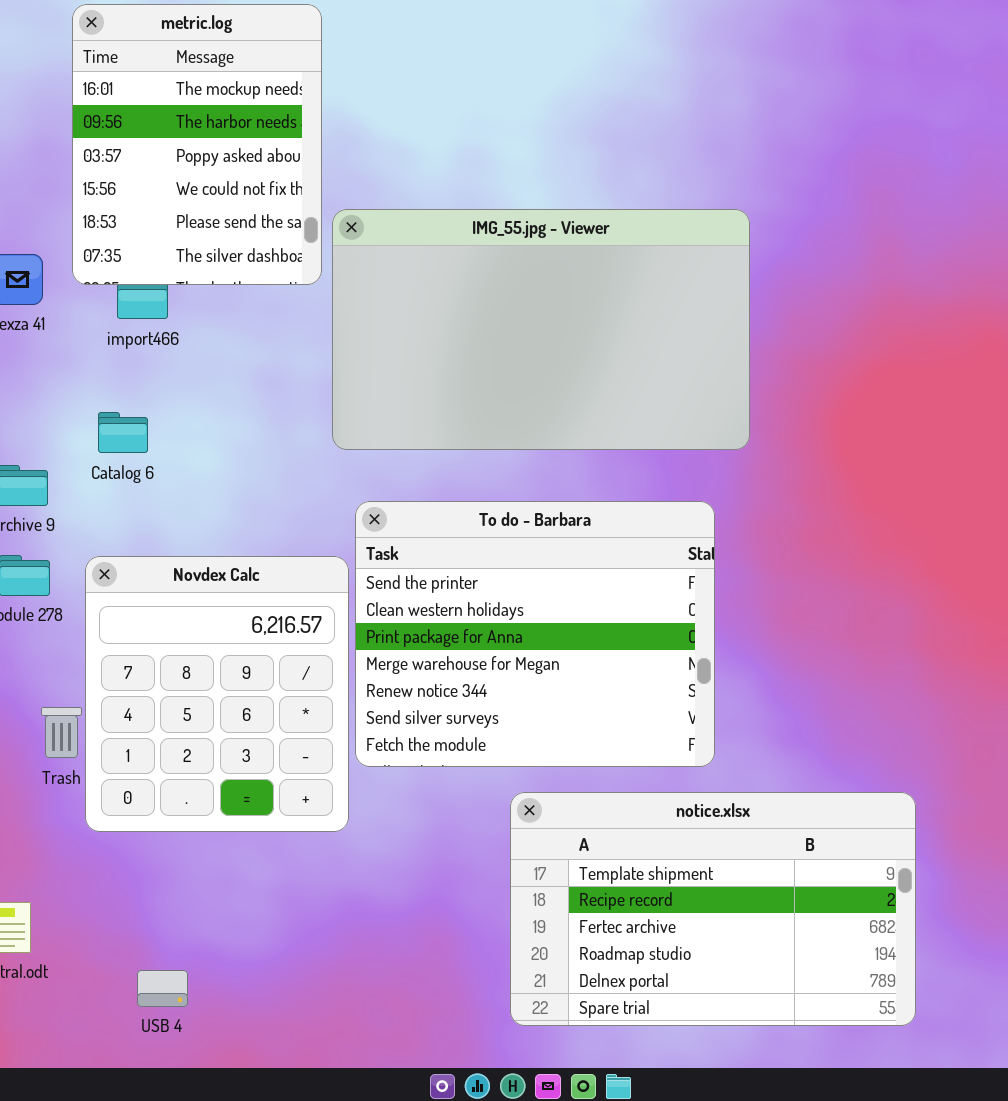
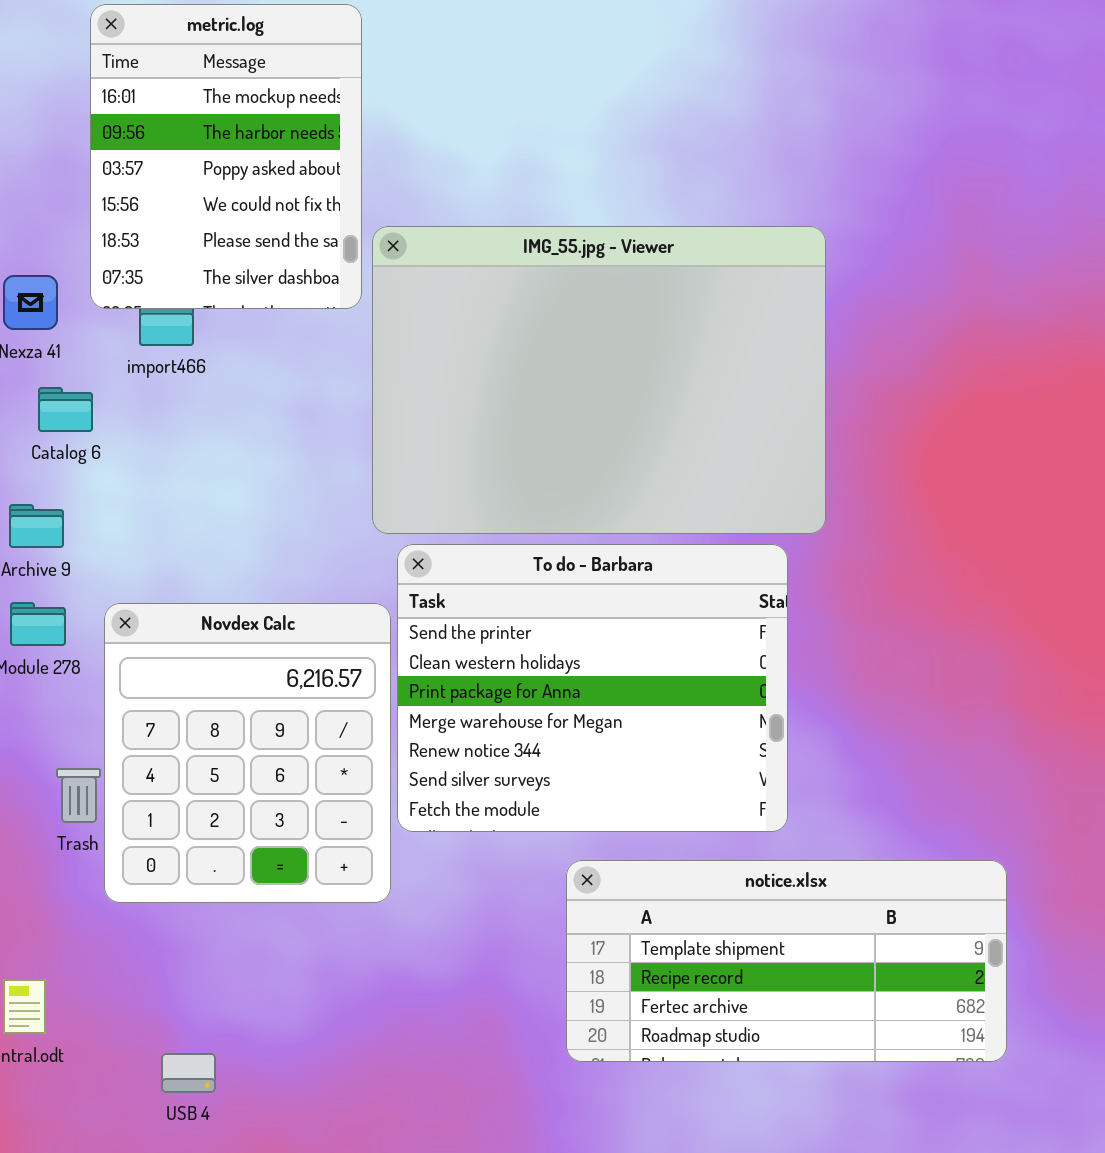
IMG_55.jpg - Viewer: [332,209,750,450] -> [372,226,826,534], resized
Catalog 6: [98,412,148,453] -> [38,387,93,432], moved
notice.xlsx: [510,792,916,1026] -> [566,860,1007,1062], resized

